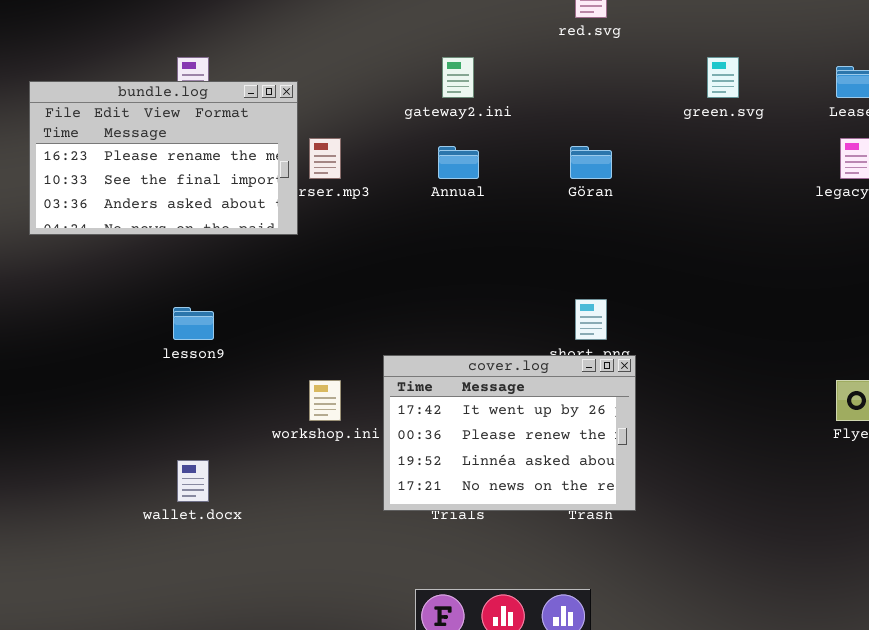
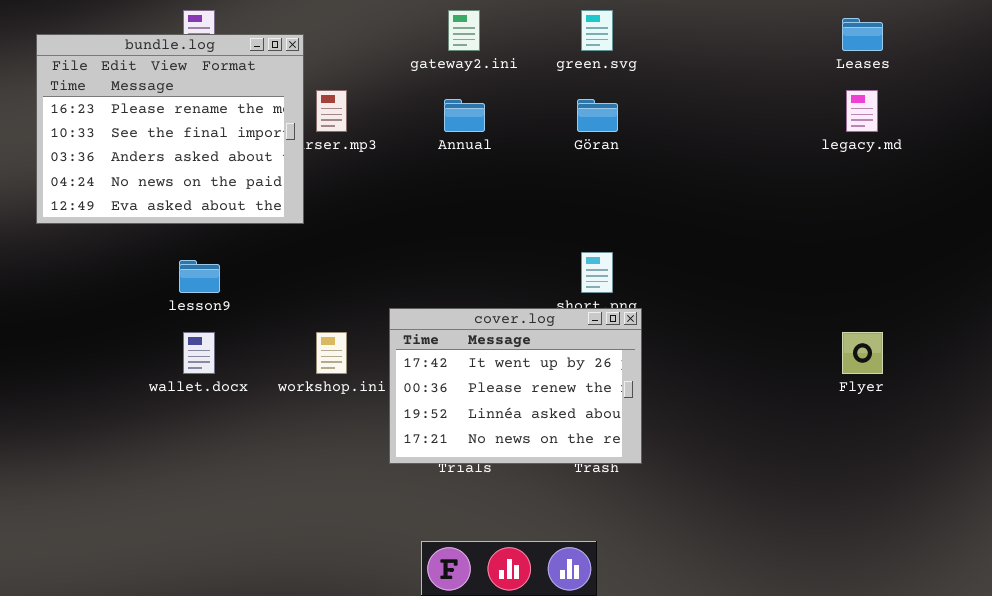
green.svg: [707,57,739,98] -> [581,10,613,51], moved
bundle.log: [29,81,298,235] -> [36,34,304,224], resized
wallet.docx: [177,460,209,502] -> [183,332,215,374], moved

